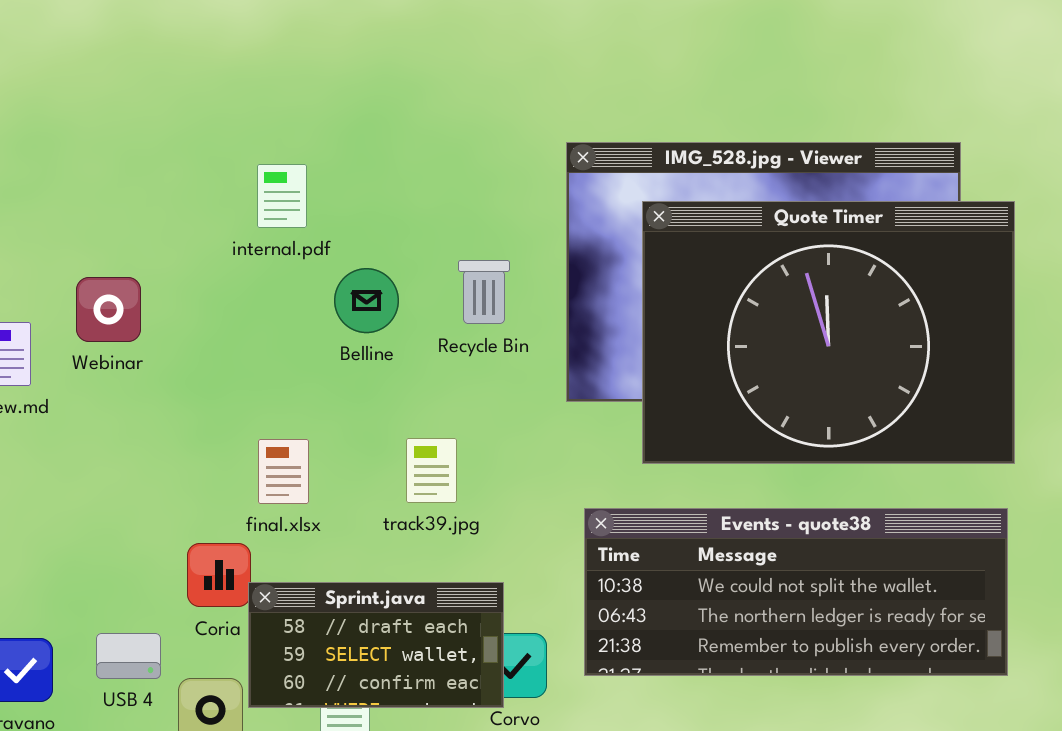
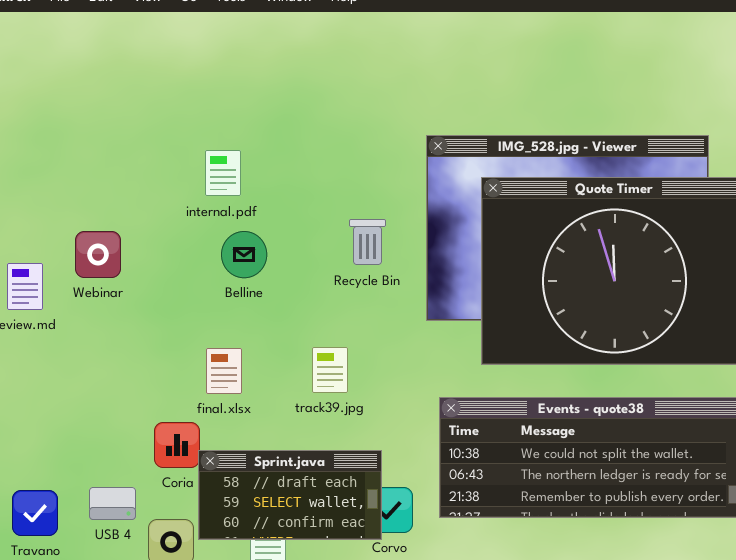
Belline: [334,268,399,333] -> [221,231,267,278], moved

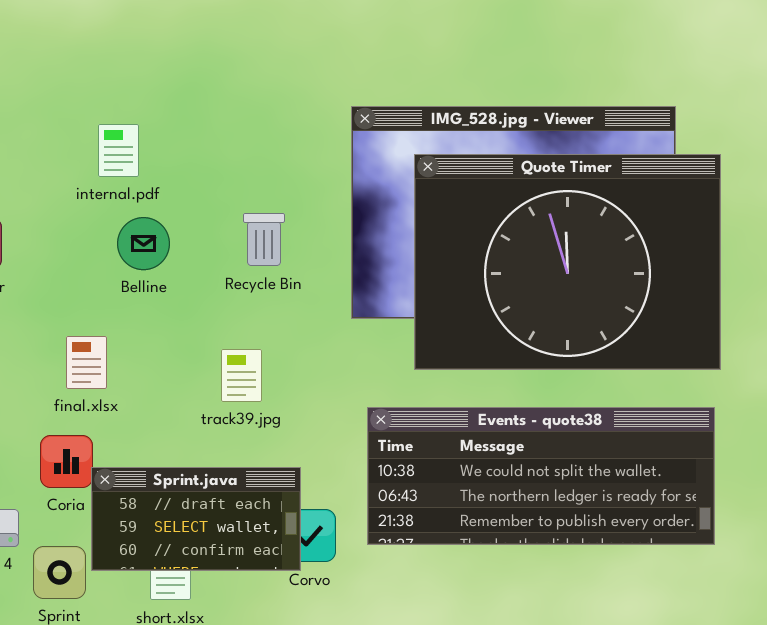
Recycle Bin: [349,219,386,265] -> [243,213,285,266], moved
final.xlsx: [206,348,242,394] -> [66,336,107,389], moved

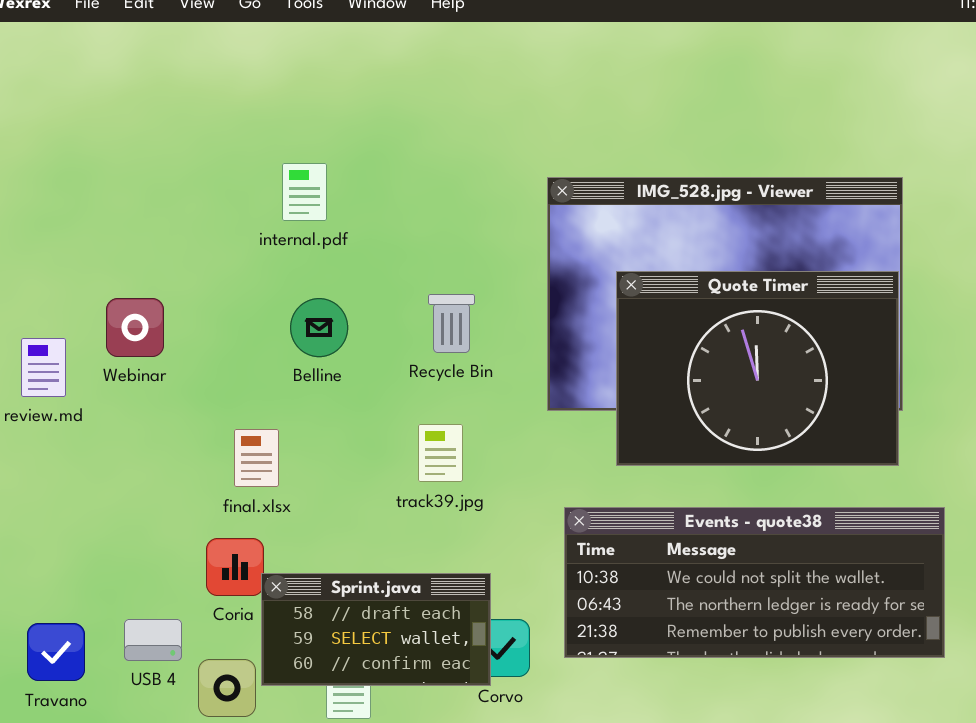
internal.pdf: [98,124,139,177] -> [282,163,327,221], moved
Quote Timer: [414,154,721,370] -> [616,271,899,466], resized
track39.jpg: [221,349,262,402] -> [418,424,463,482], moved

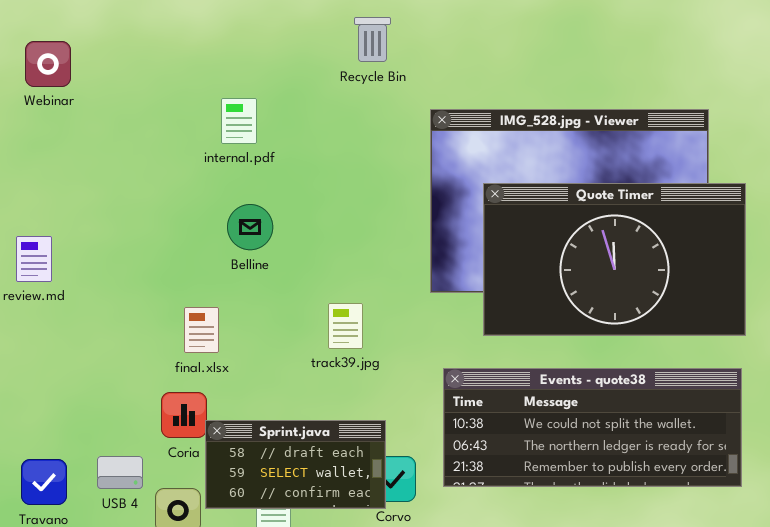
Quote Timer: [616,271,899,466] -> [483,183,746,336], resized
Recycle Bin: [428,294,475,353] -> [354,17,391,62], moved
Webinar: [106,298,164,357] -> [25,41,71,87], moved

